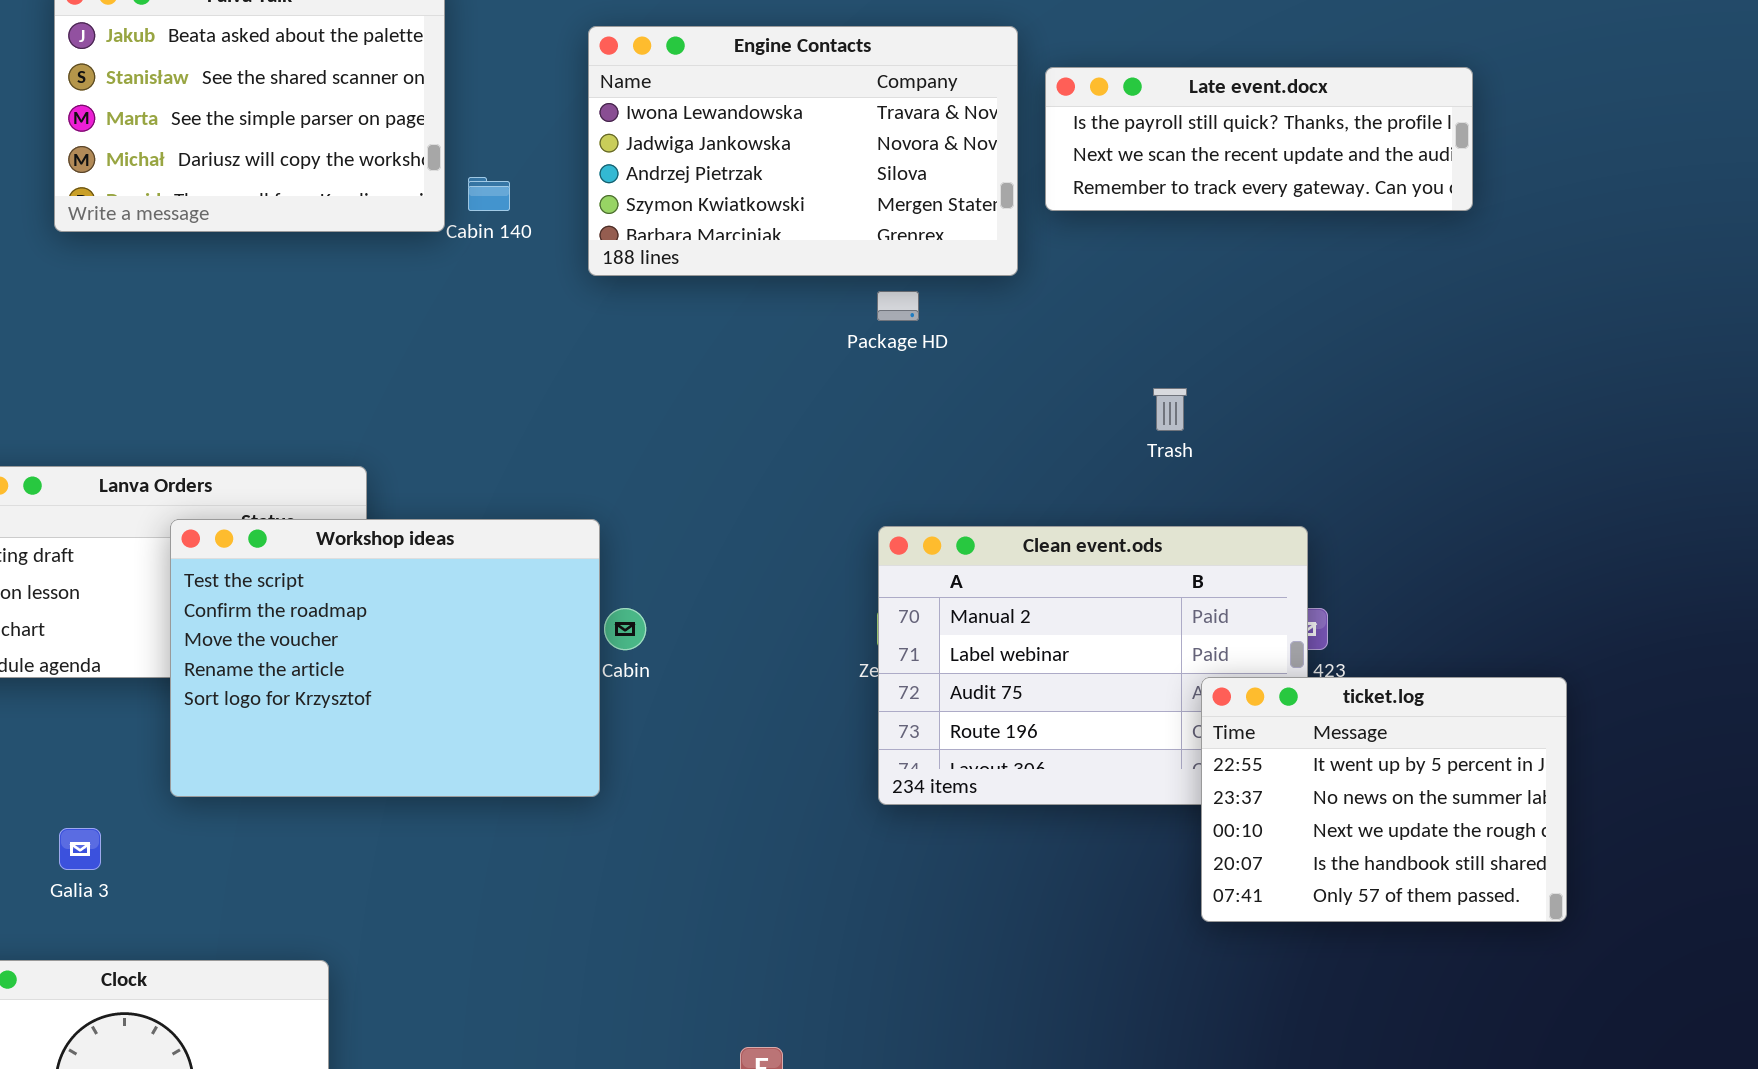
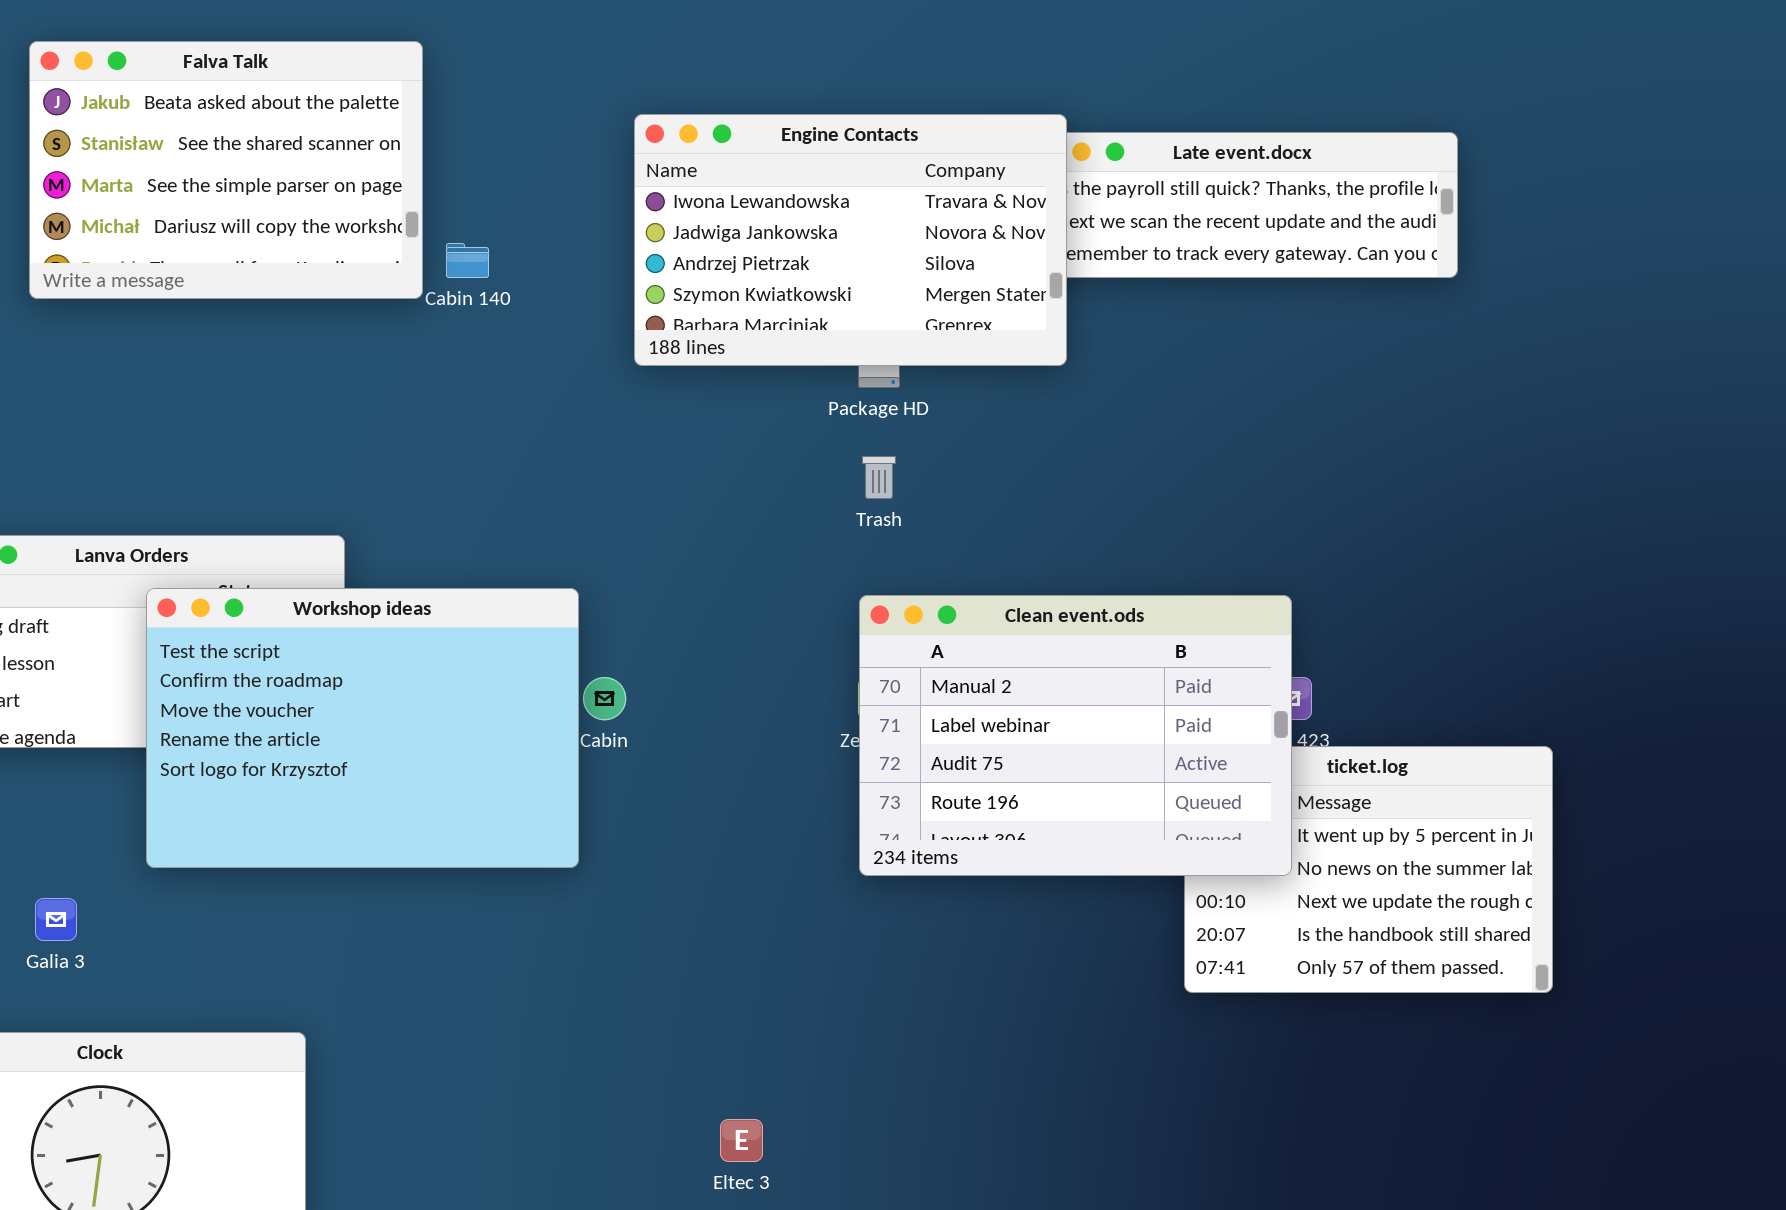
Engine Contacts: [588,26,1018,276] -> [634,114,1067,366], moved
Trash: [1153,388,1187,431] -> [862,456,896,499], moved
Clean event.ods: [878,526,1308,805] -> [859,595,1292,876], raised

